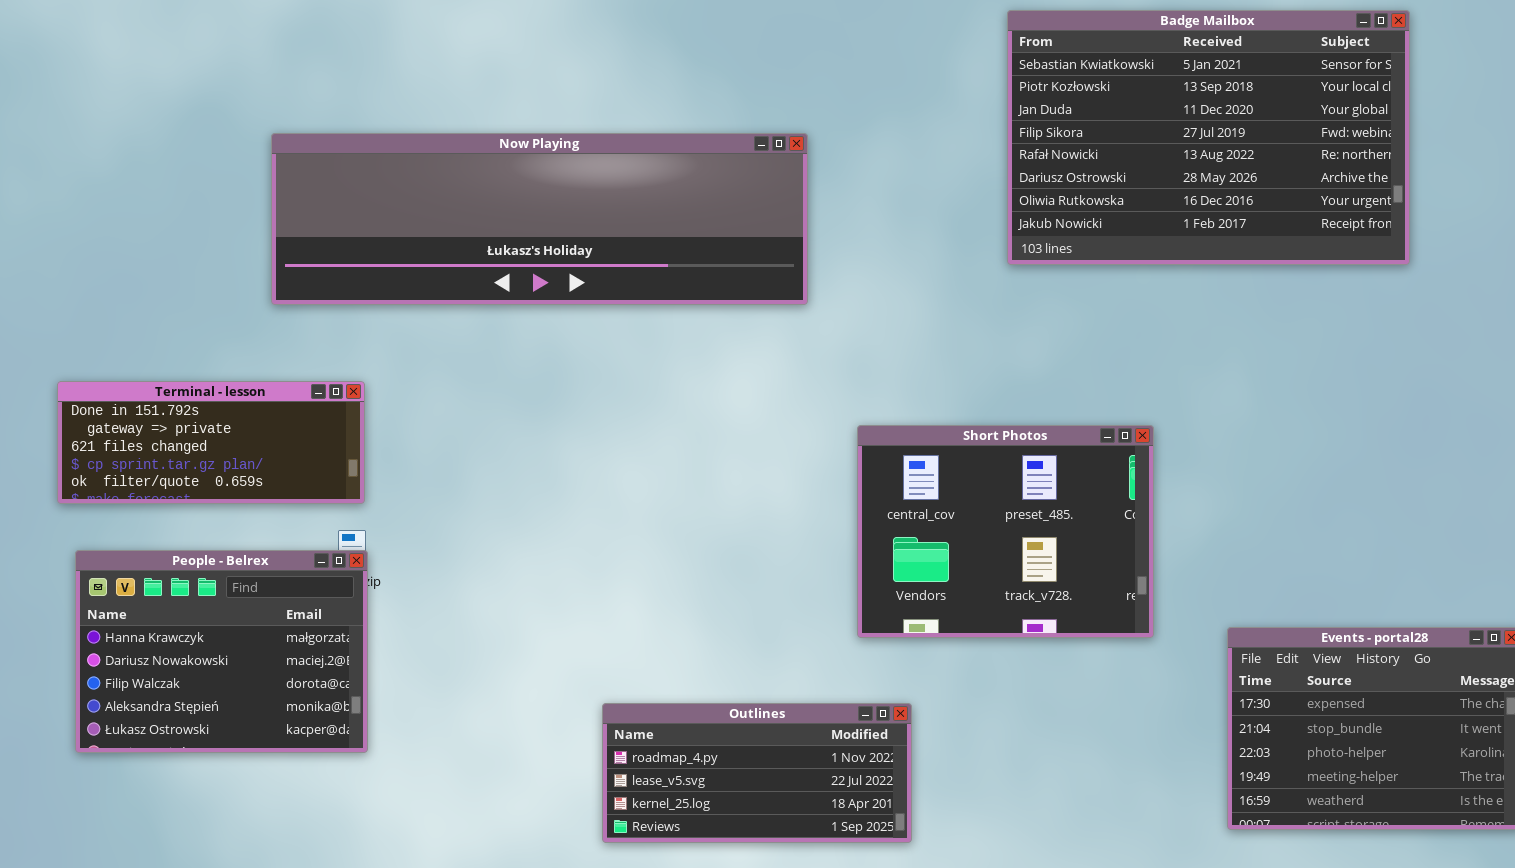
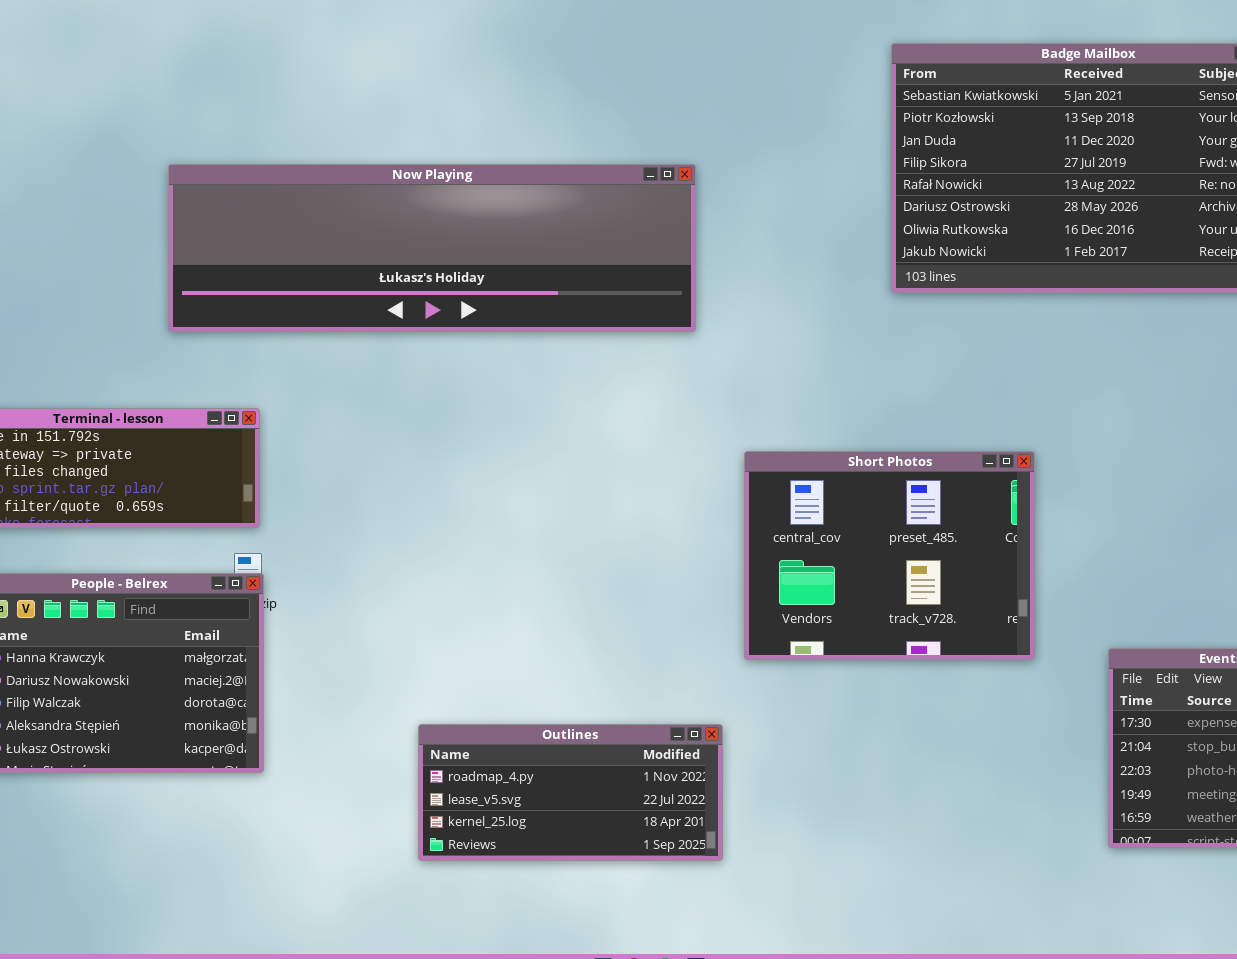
Outlines: [602,703,912,843] -> [418,724,723,861], moved

